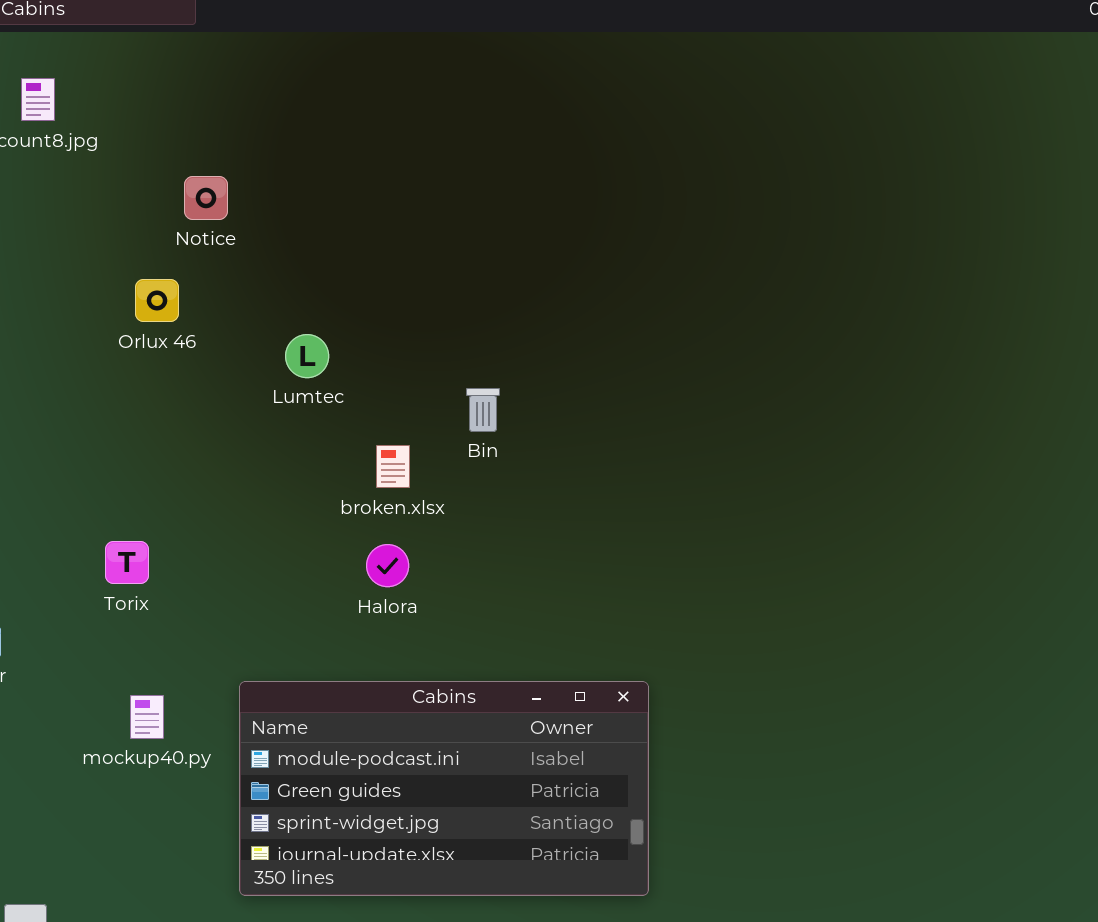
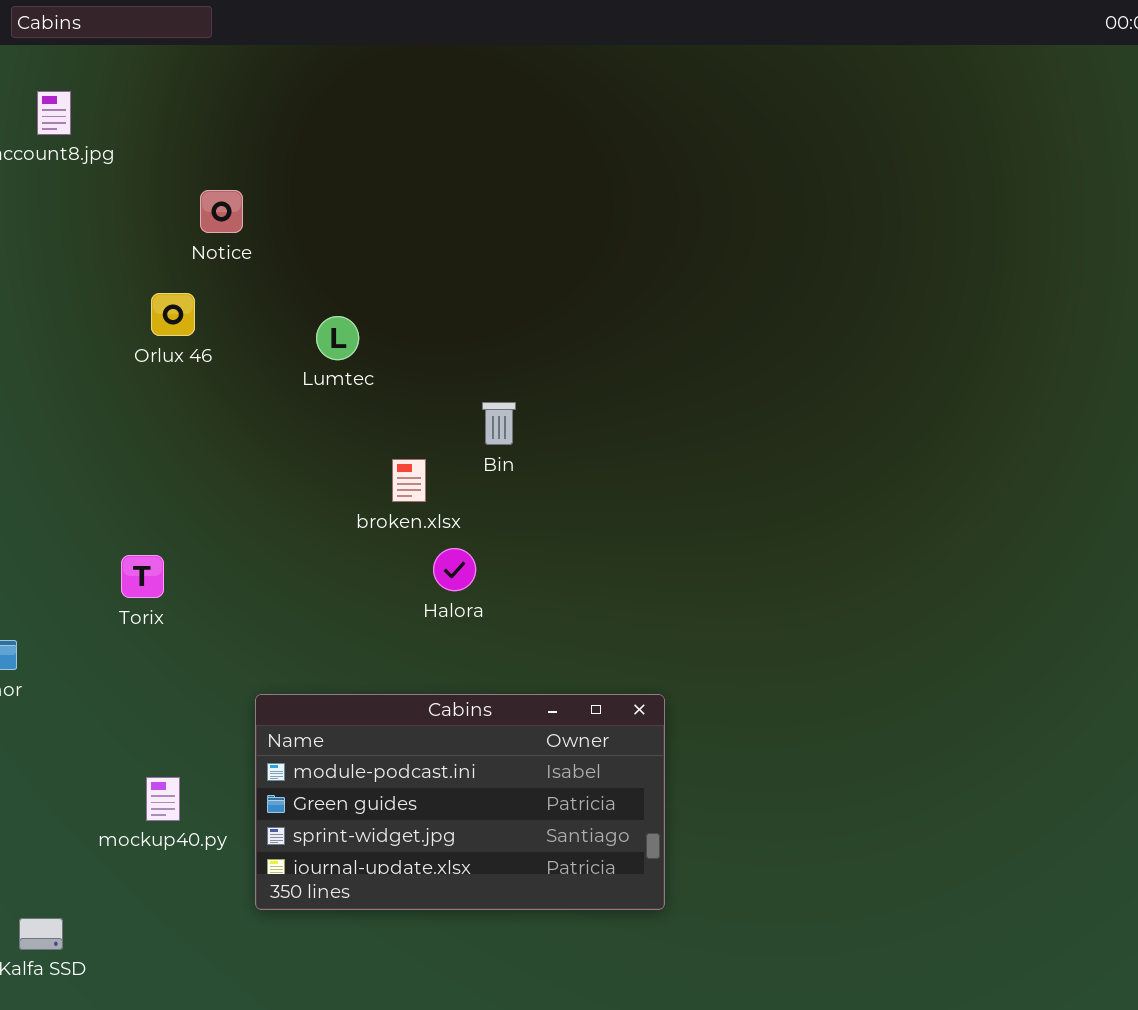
Lumtec: [285,334,329,378] -> [316,316,359,360], moved
Halora: [366,544,409,587] -> [433,548,476,591], moved
mockup40.py: [130,695,164,739] -> [146,777,180,821], moved

